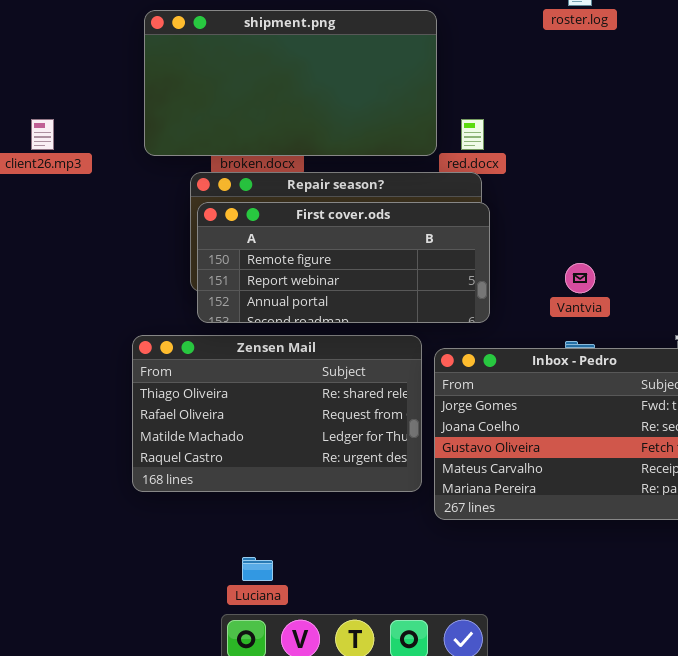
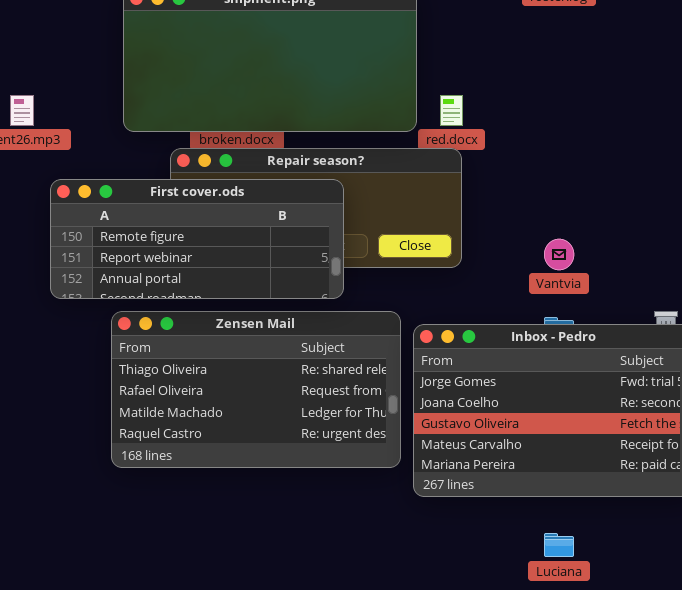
First cover.ods: [197,202,490,323] -> [50,179,344,299], moved
Luciana: [242,557,273,581] -> [544,533,574,557], moved

